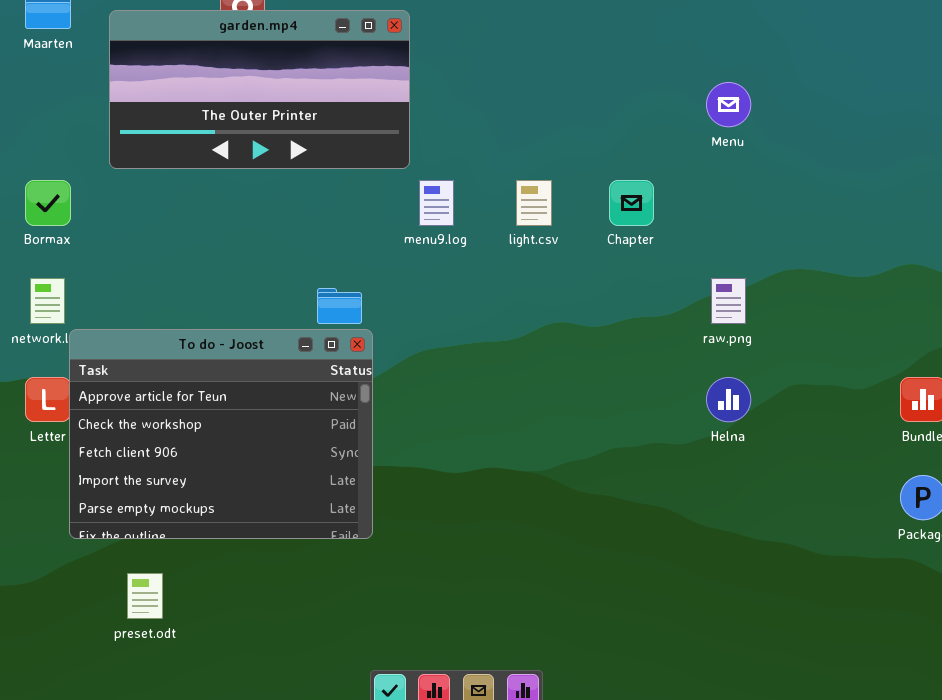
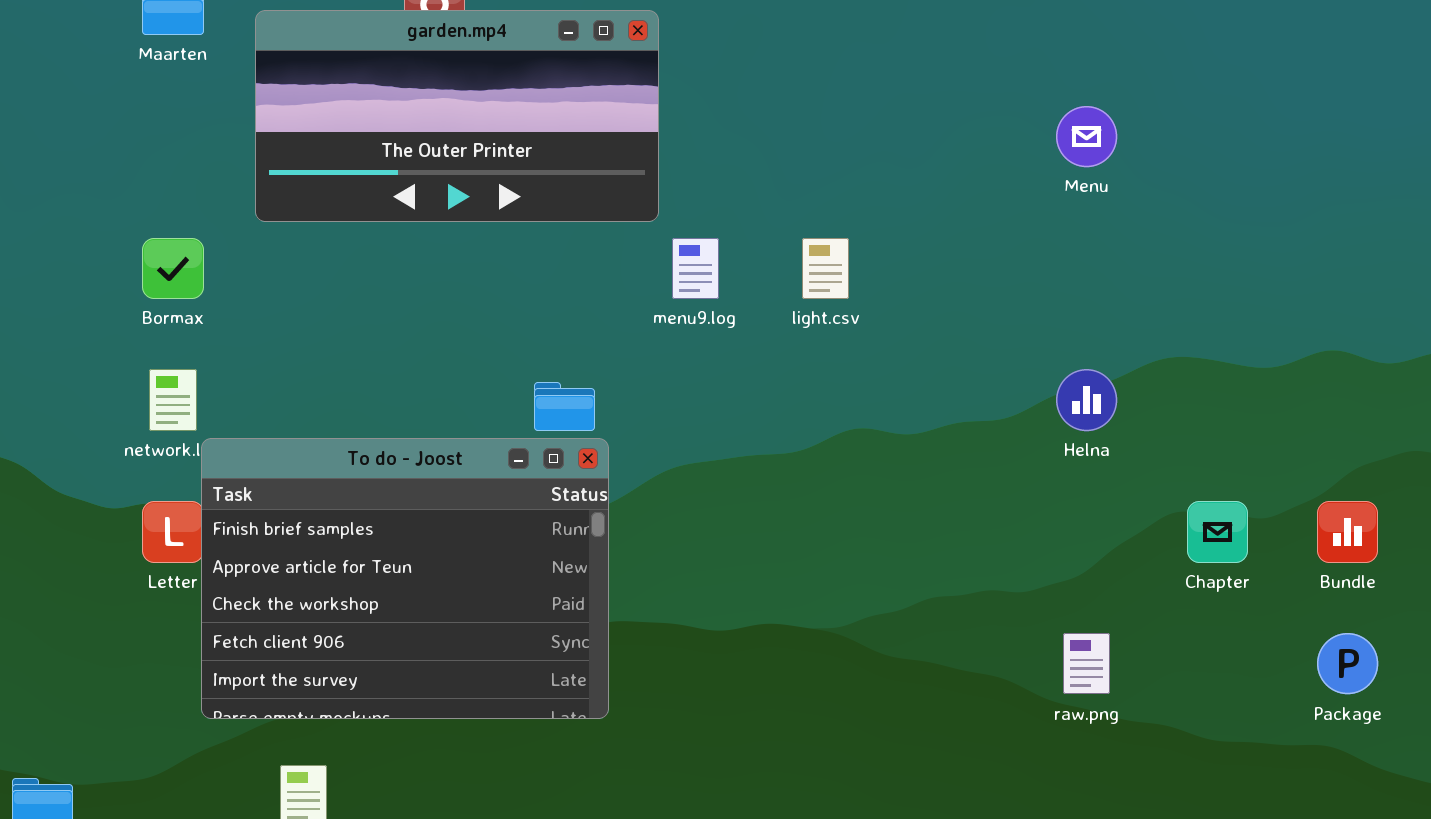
Chapter: [609,180,654,226] -> [1187,501,1248,563], moved
raw.png: [711,278,746,324] -> [1063,633,1110,694], moved
To do - Joost: [69,329,373,539] -> [201,438,609,719], scrolled up 1 row
Helna: [706,377,751,422] -> [1056,369,1117,431], moved

